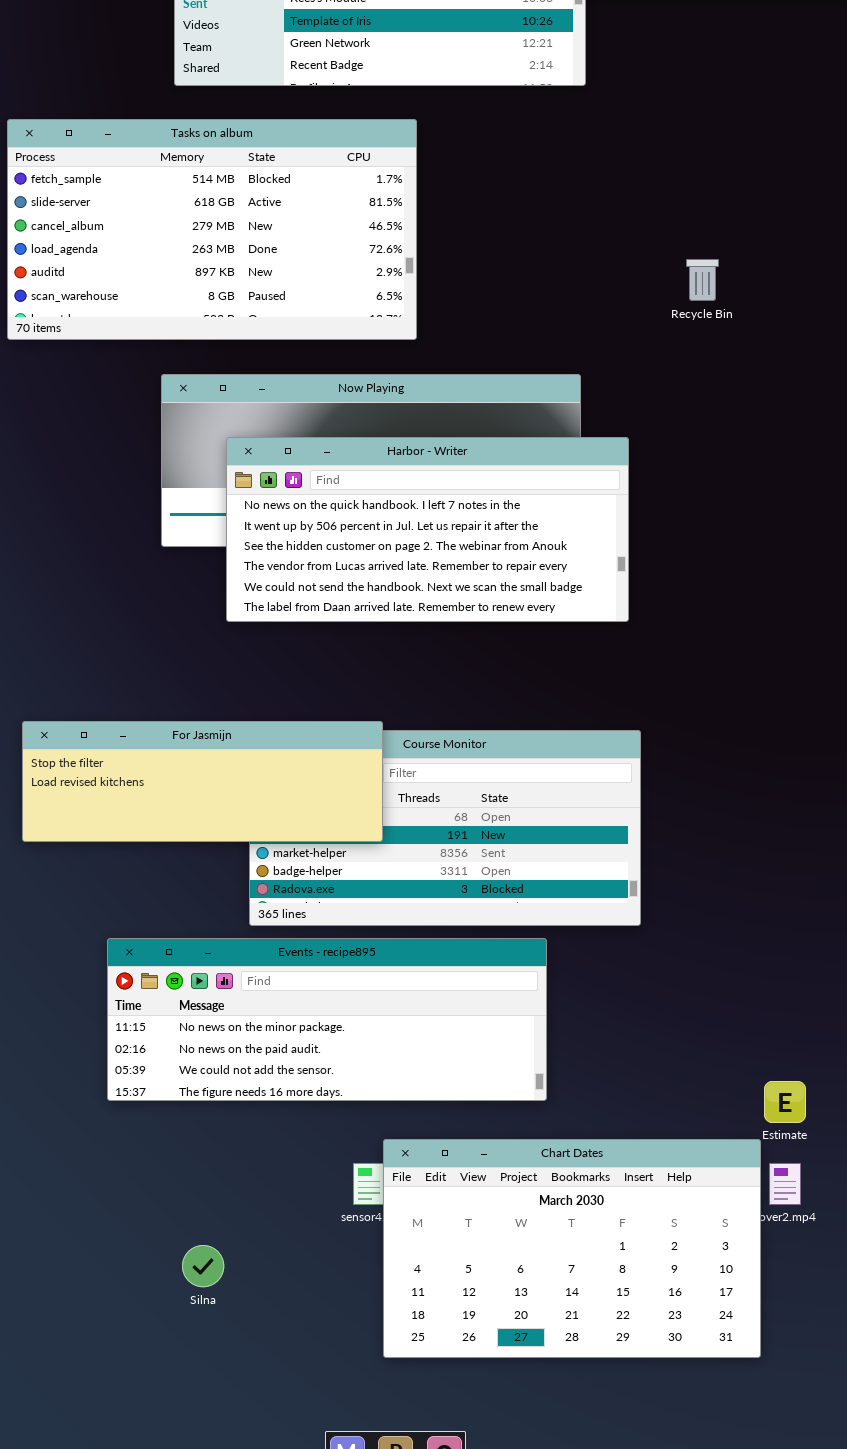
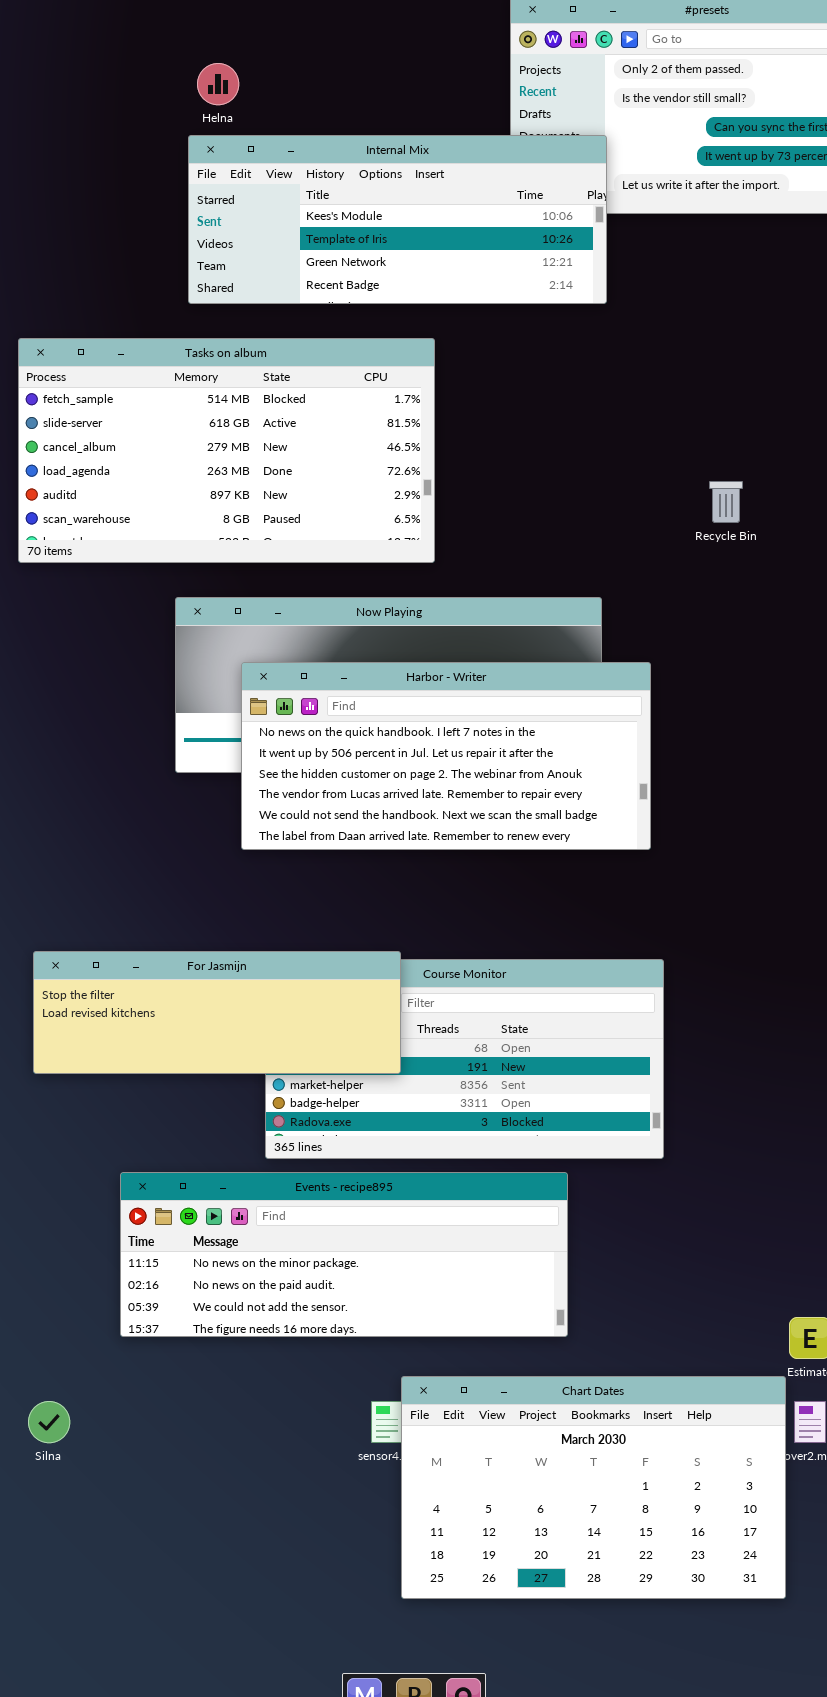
Silna: [182,1245,224,1287] -> [28,1401,70,1443], moved

